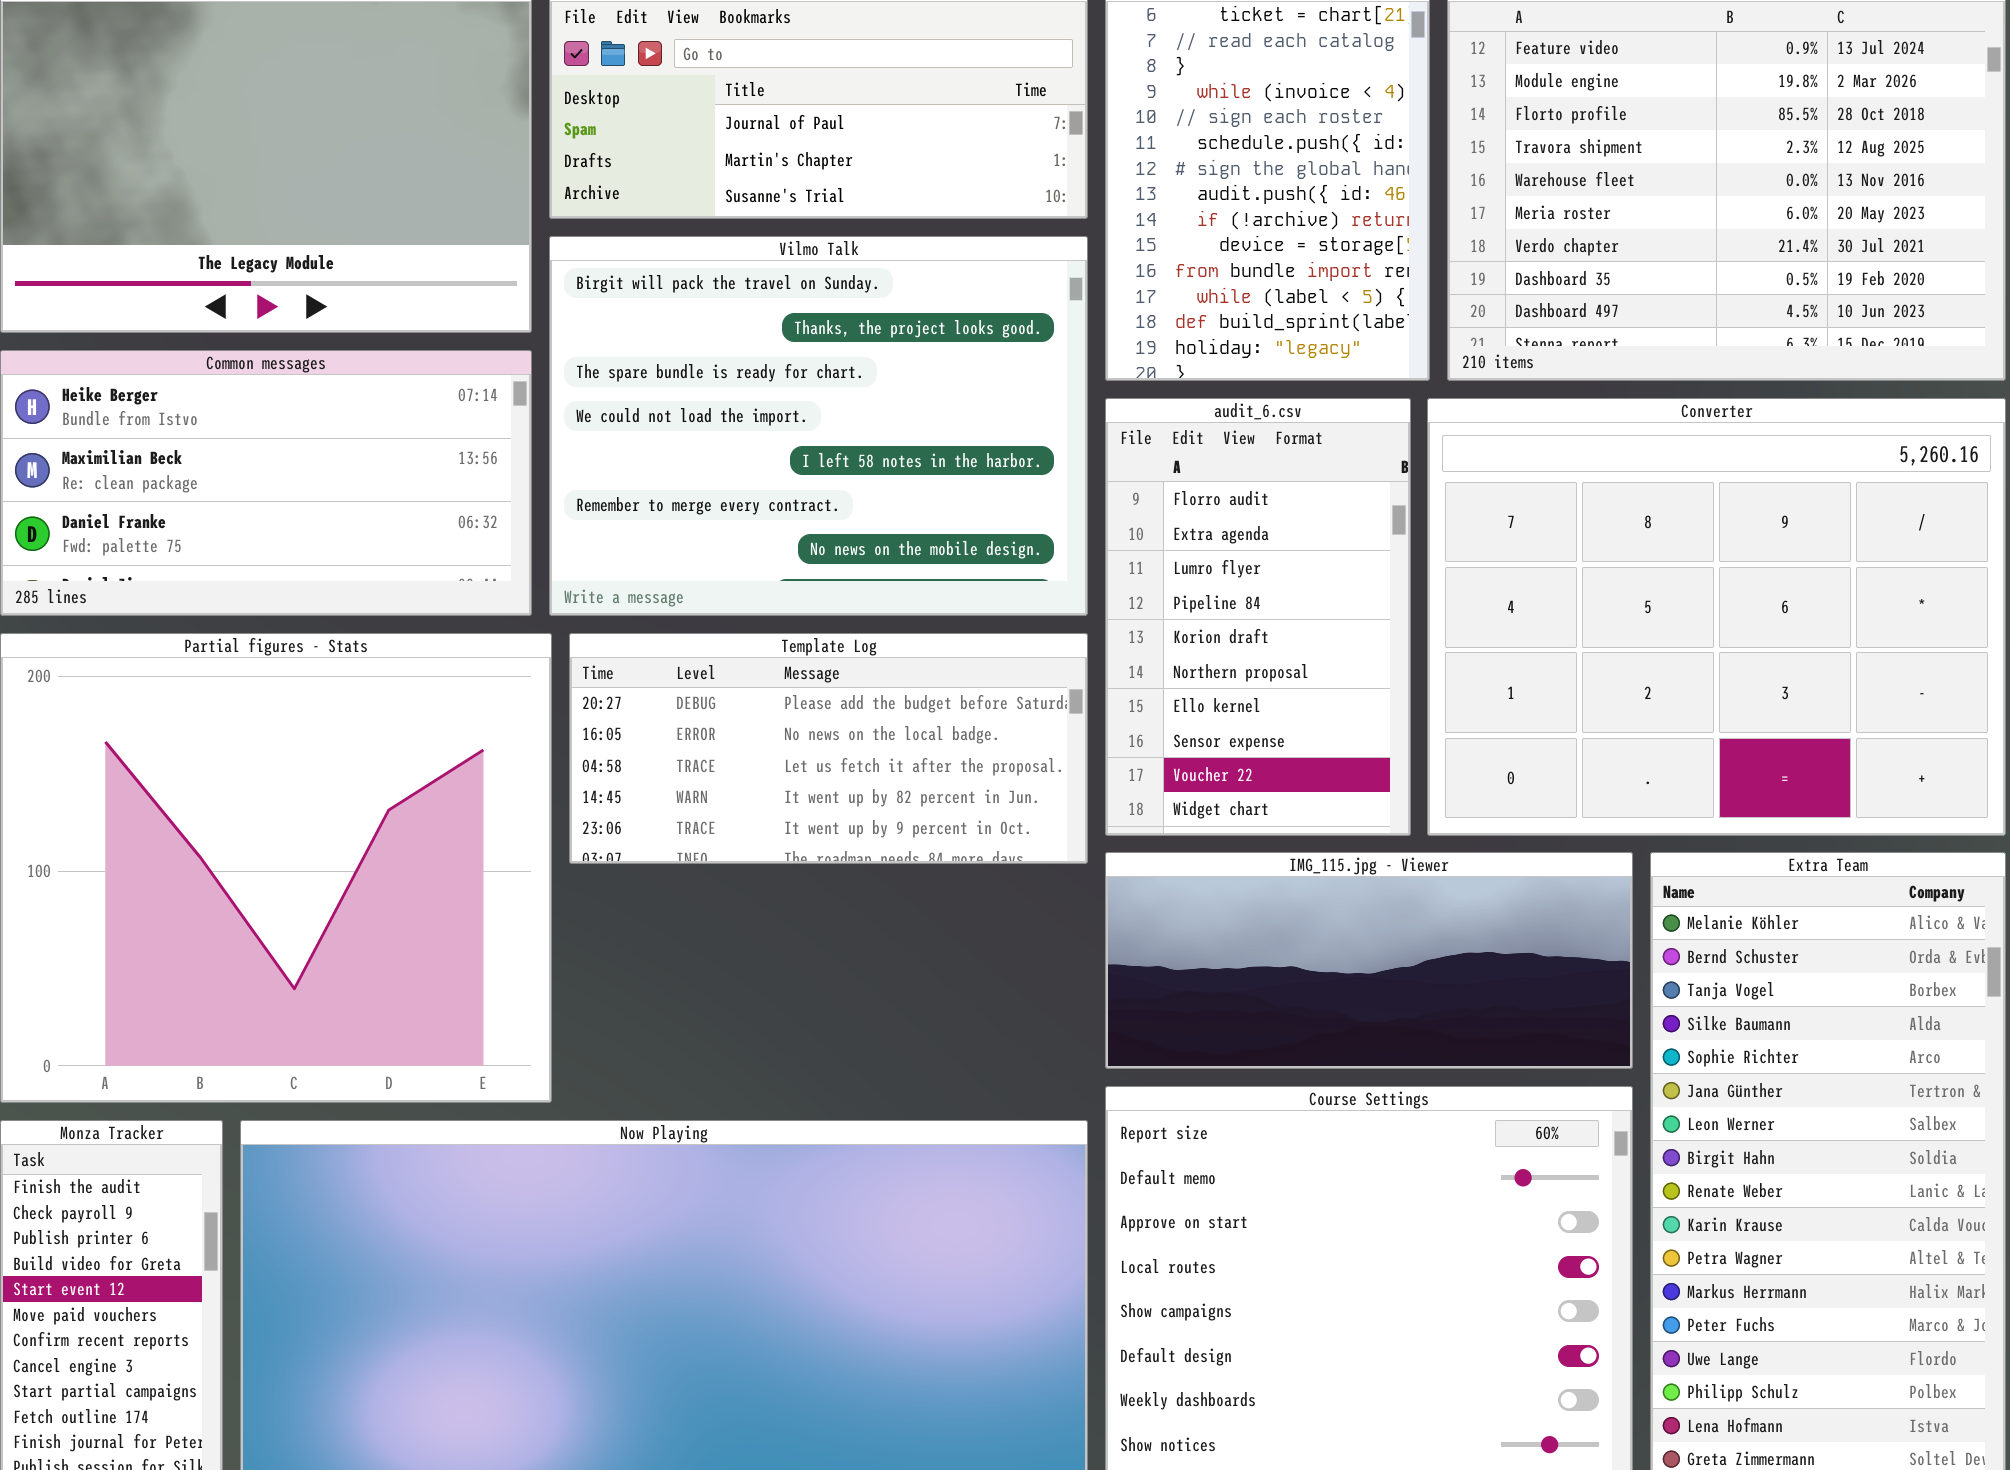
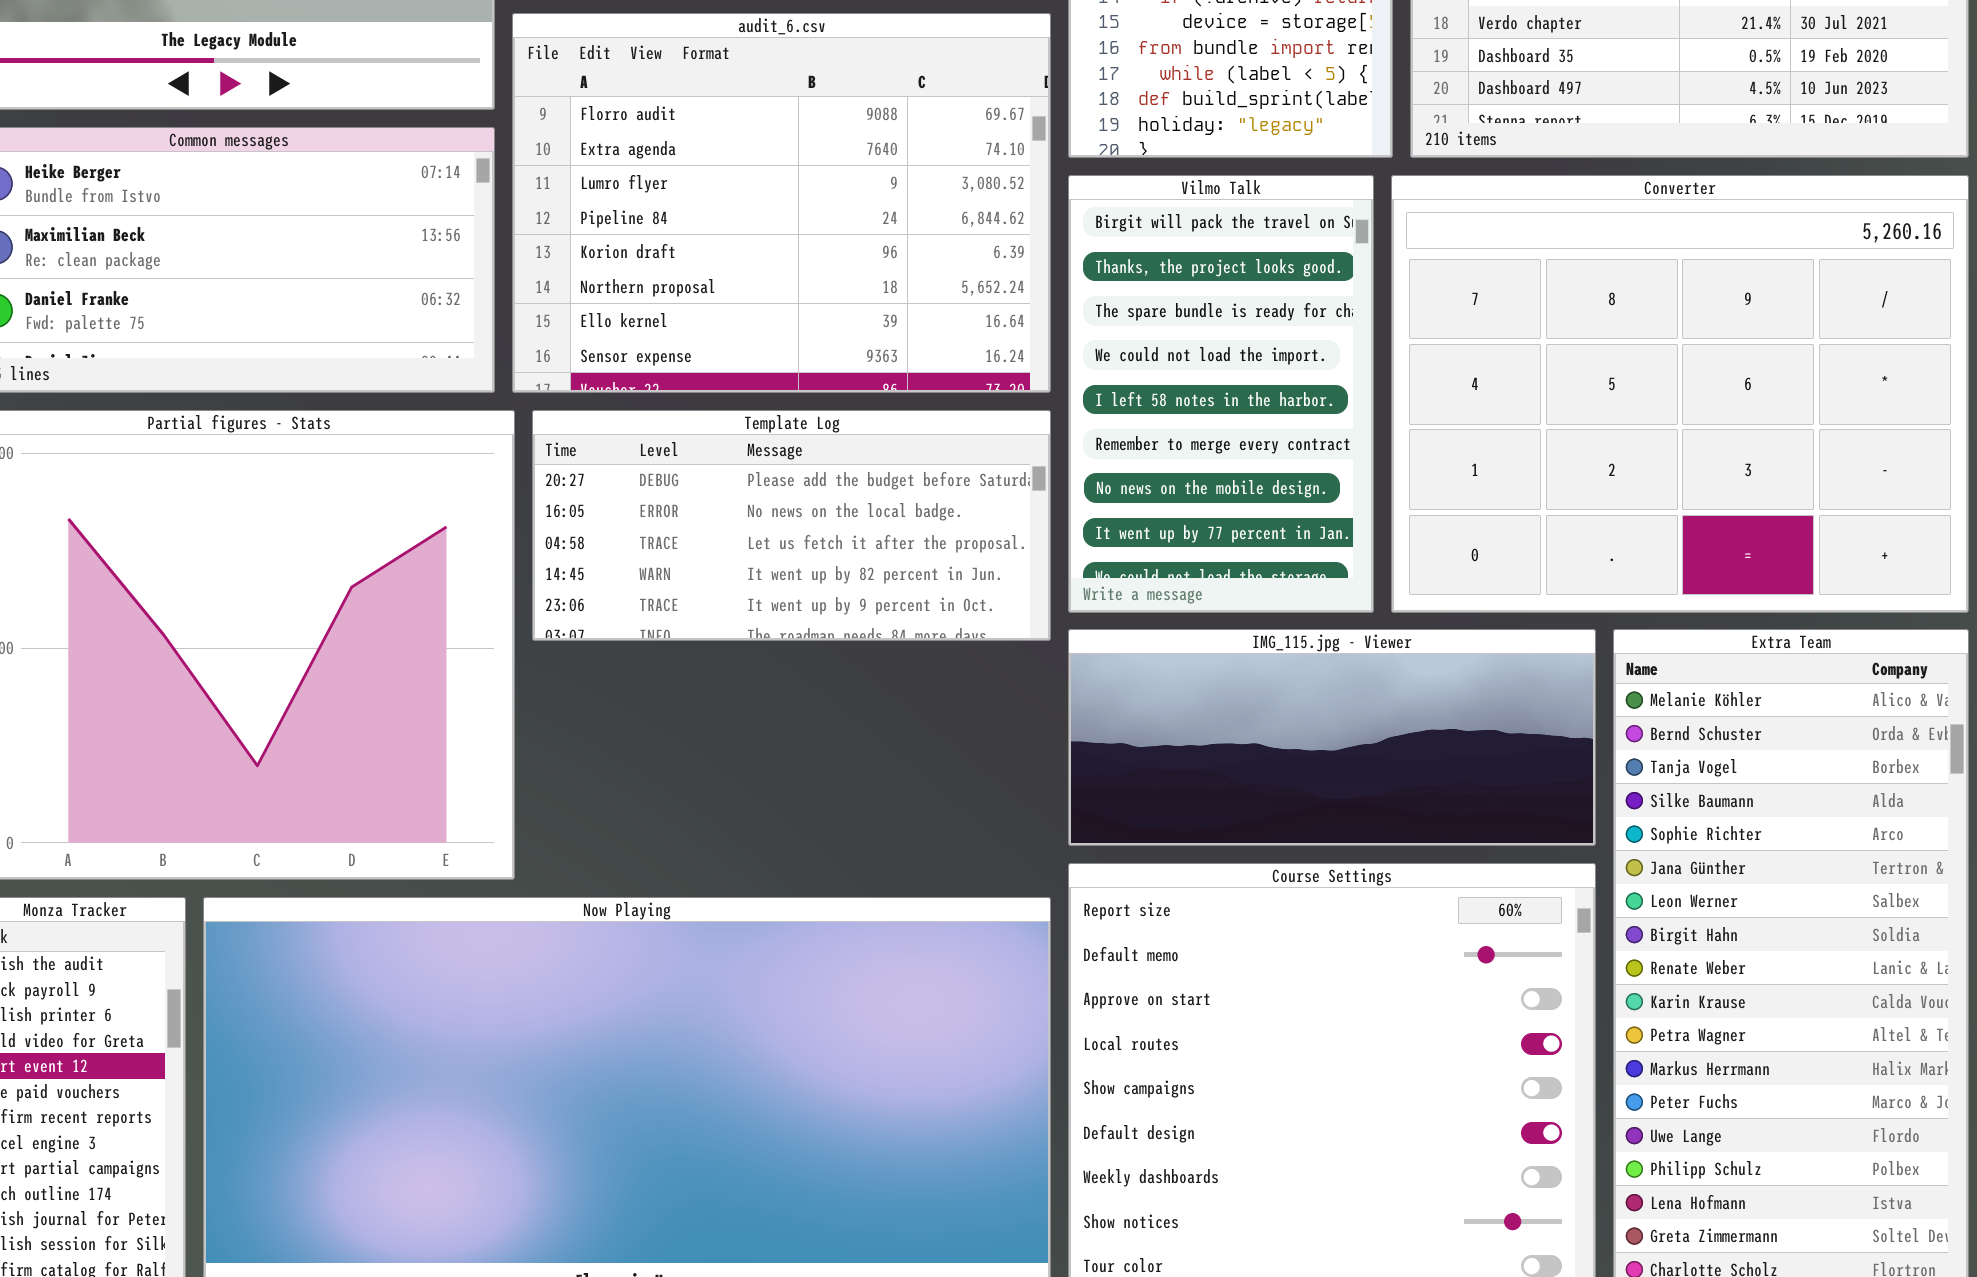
Vilmo Talk: [549,236,1088,616] -> [1068,175,1374,613], moved, resized
audit_6.csv: [1105,398,1411,836] -> [512,13,1051,393], moved, resized

